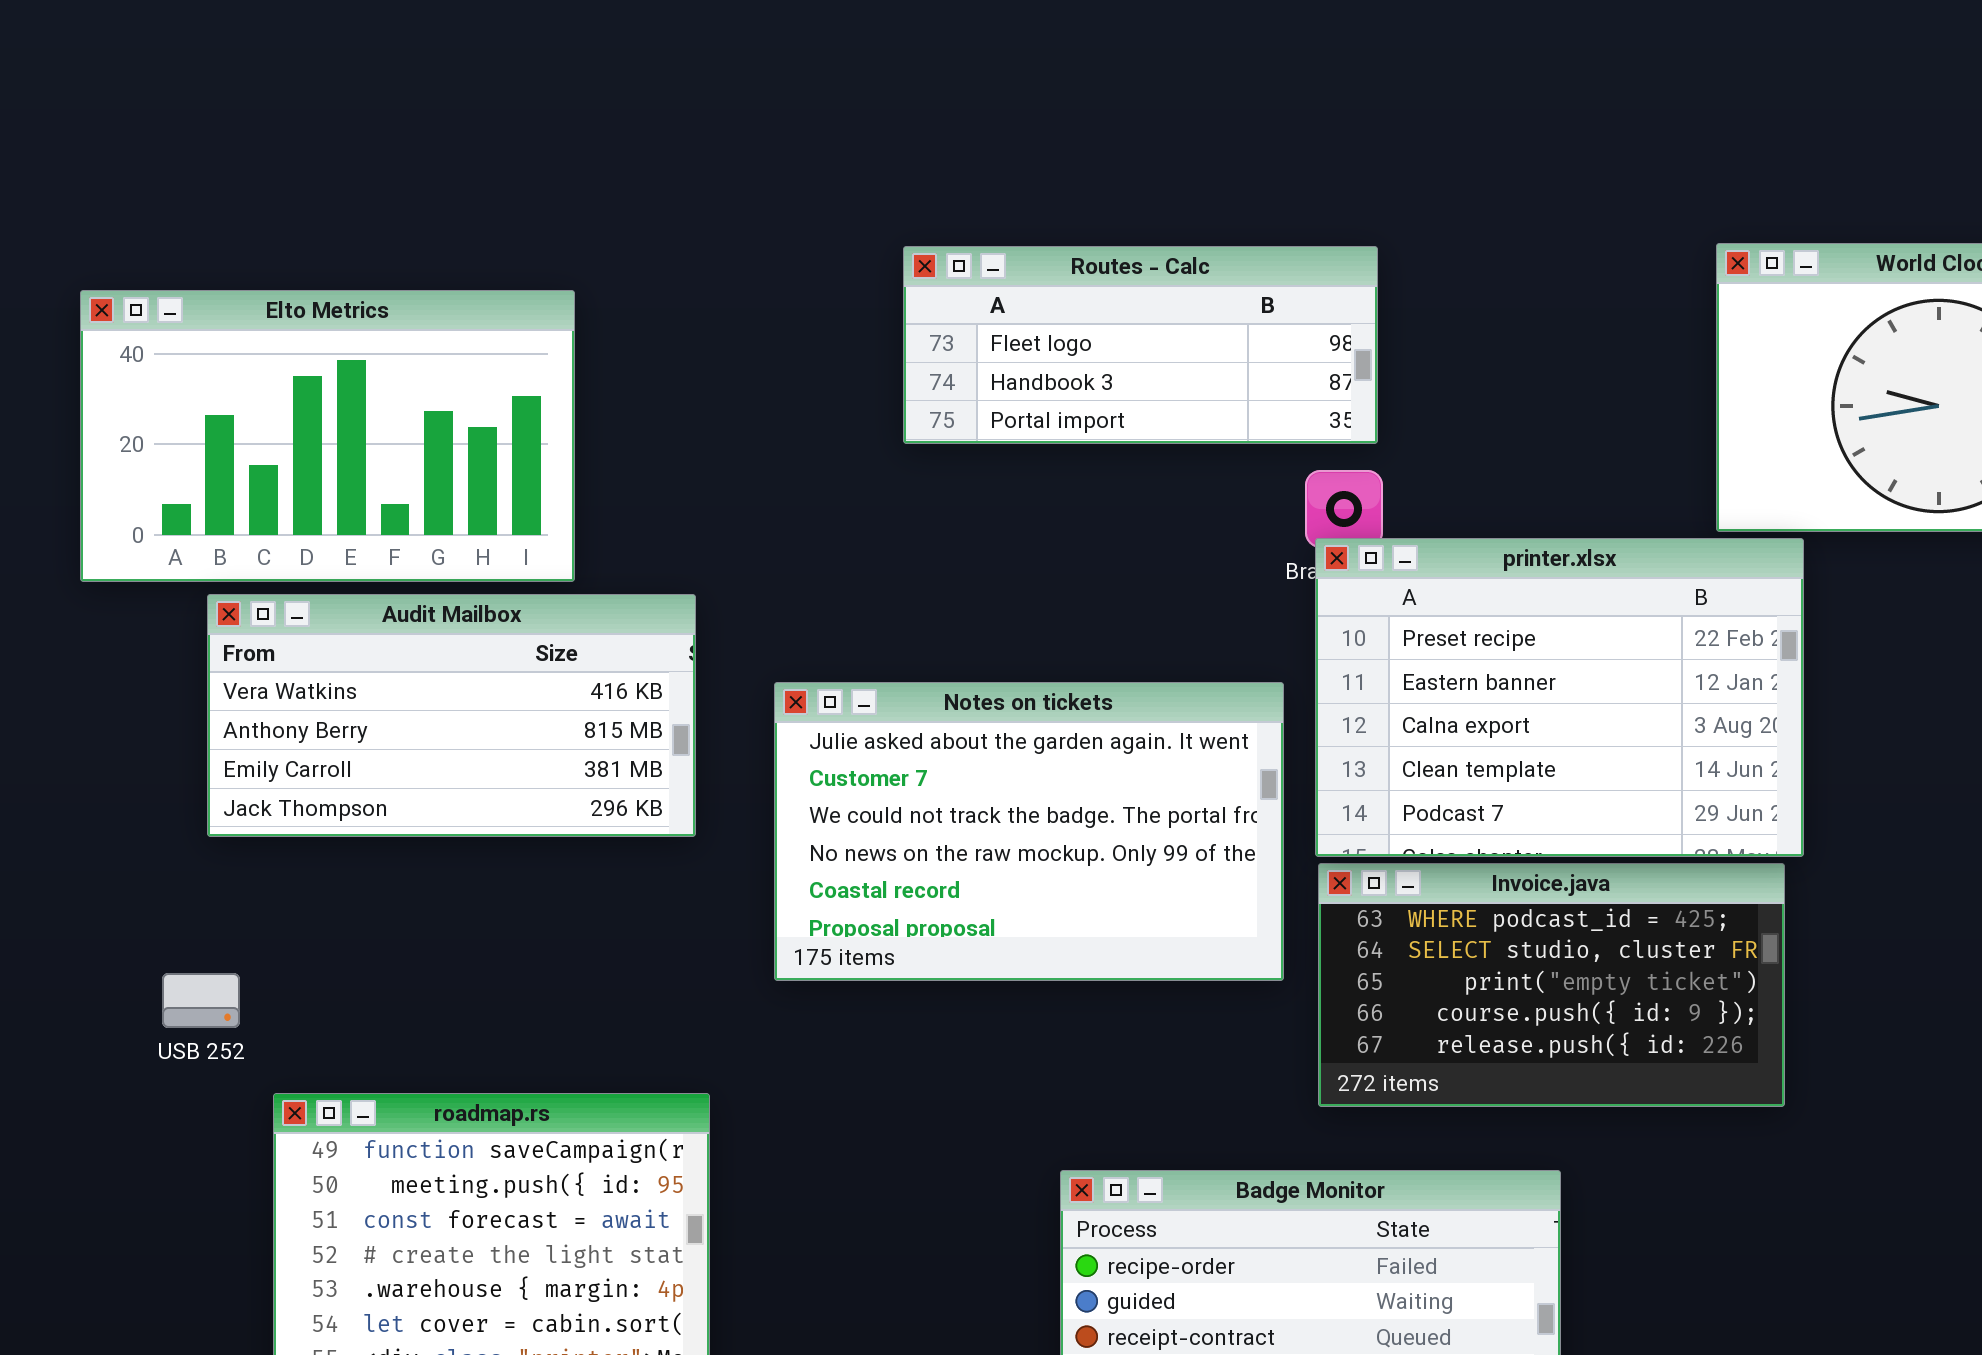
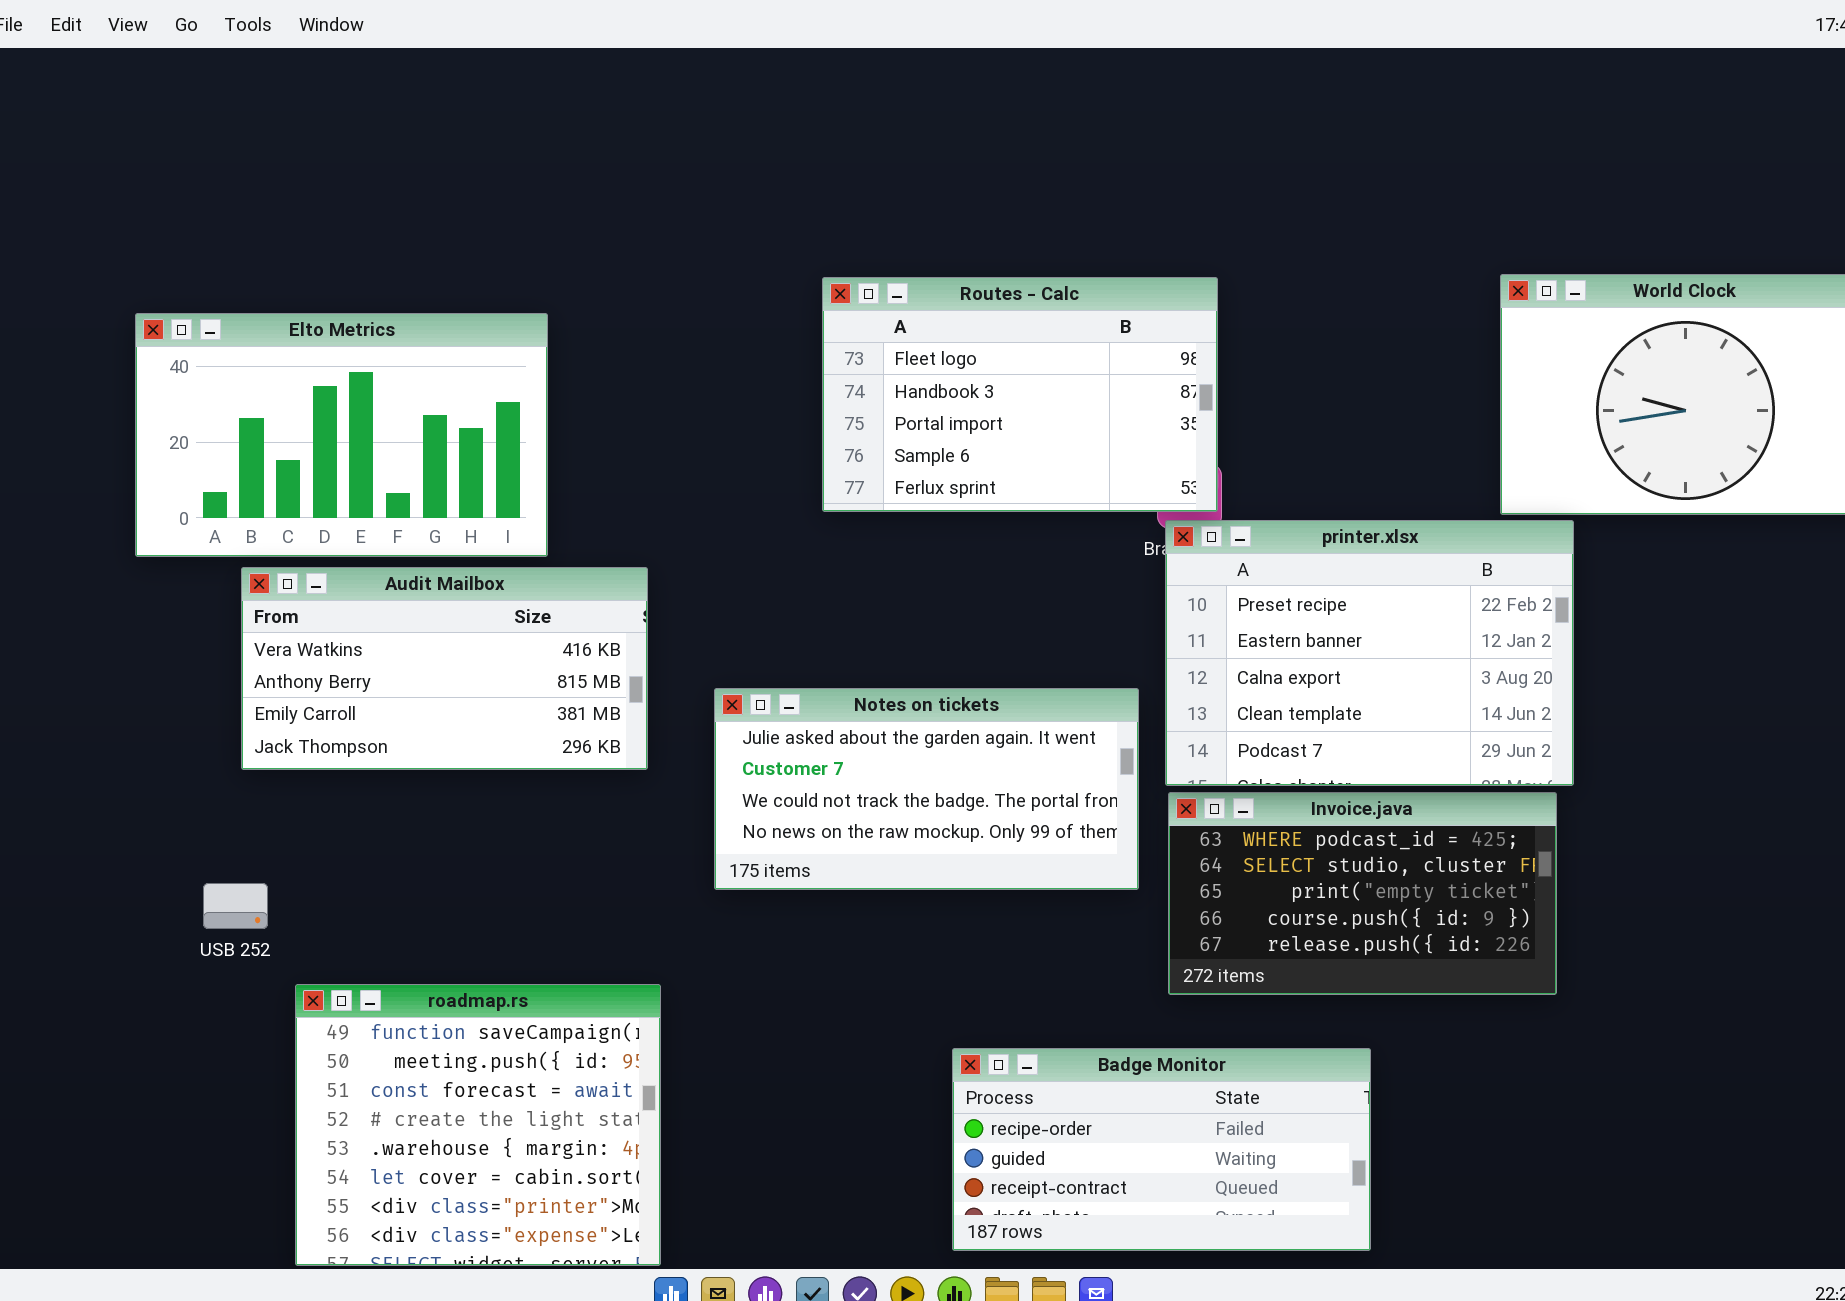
Routes - Calc: [903,246,1378,444] -> [822,277,1218,512], resized
Notes on tickets: [774,682,1284,981] -> [714,688,1139,890], resized

